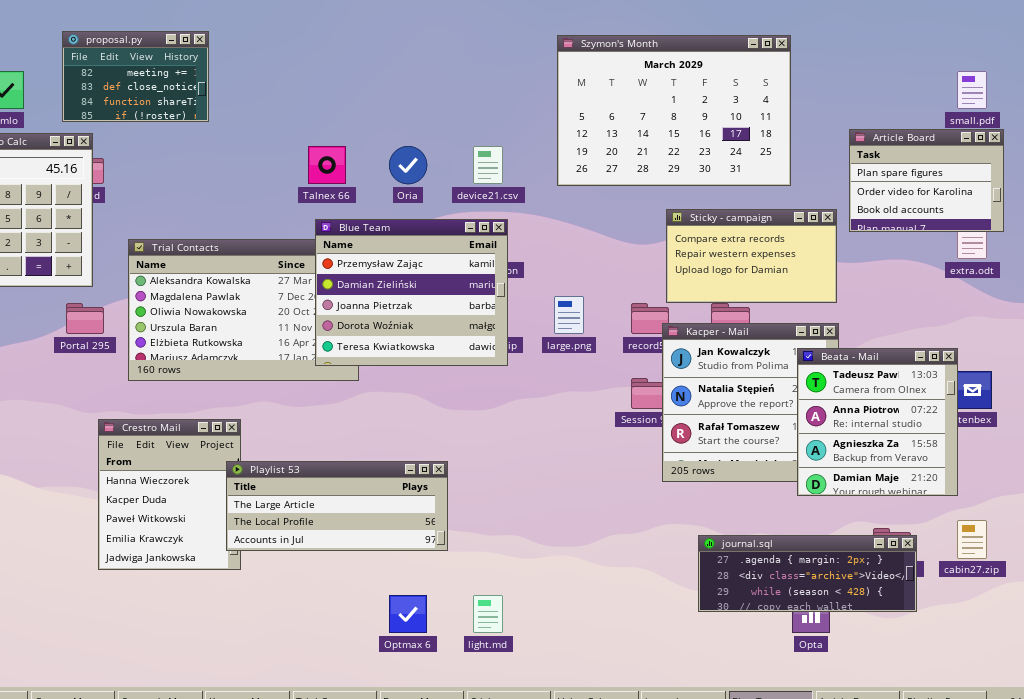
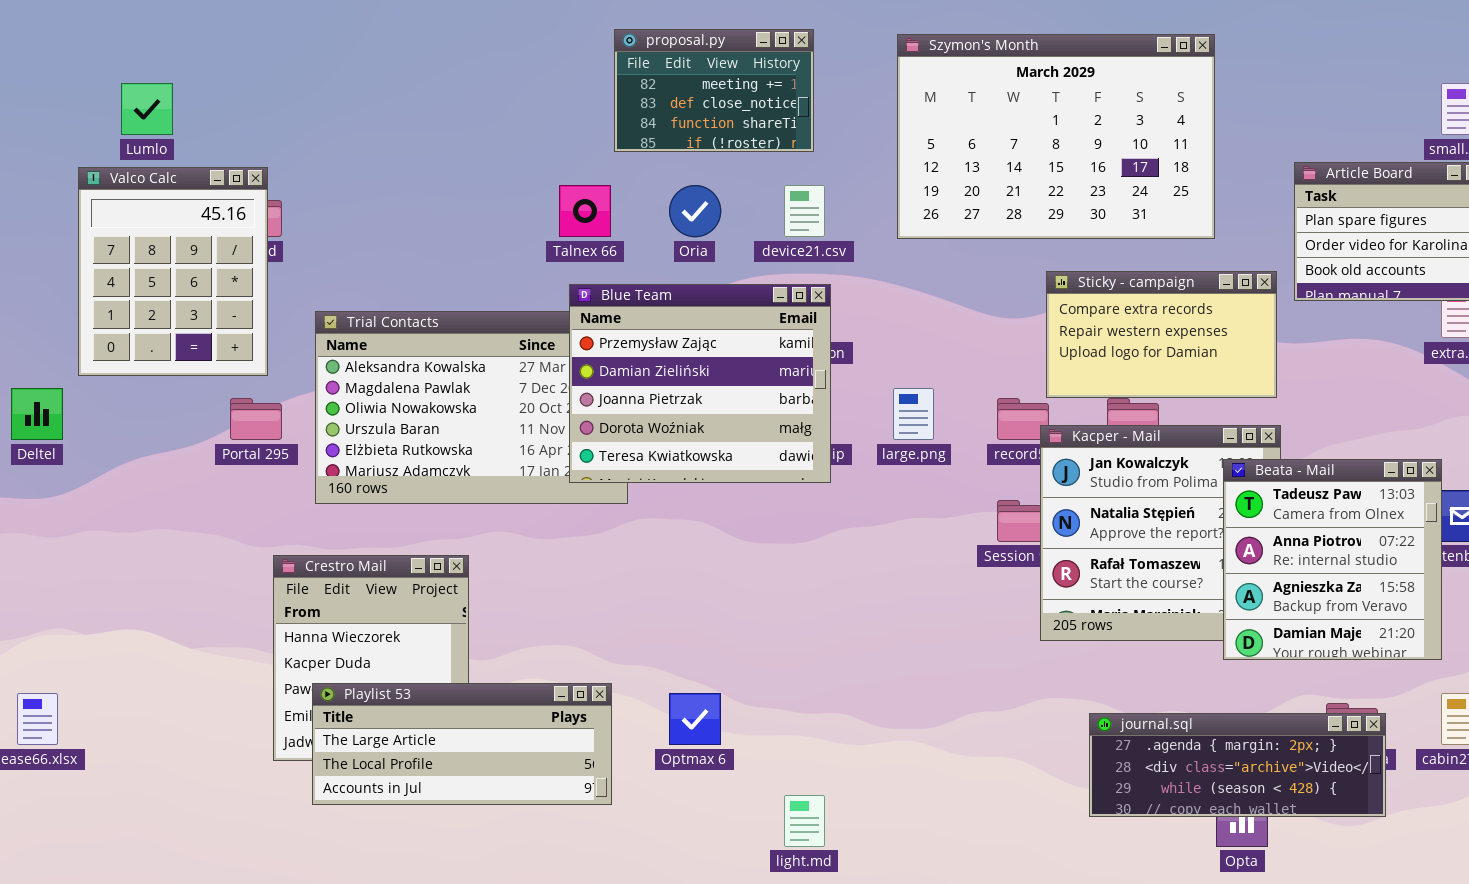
proposal.py: [62,31,209,122] -> [614,29,814,152], moved
Playlist 53: [226,461,448,551] -> [312,683,612,805], moved
Optmax 6: [389,595,427,633] -> [669,693,721,745], moved

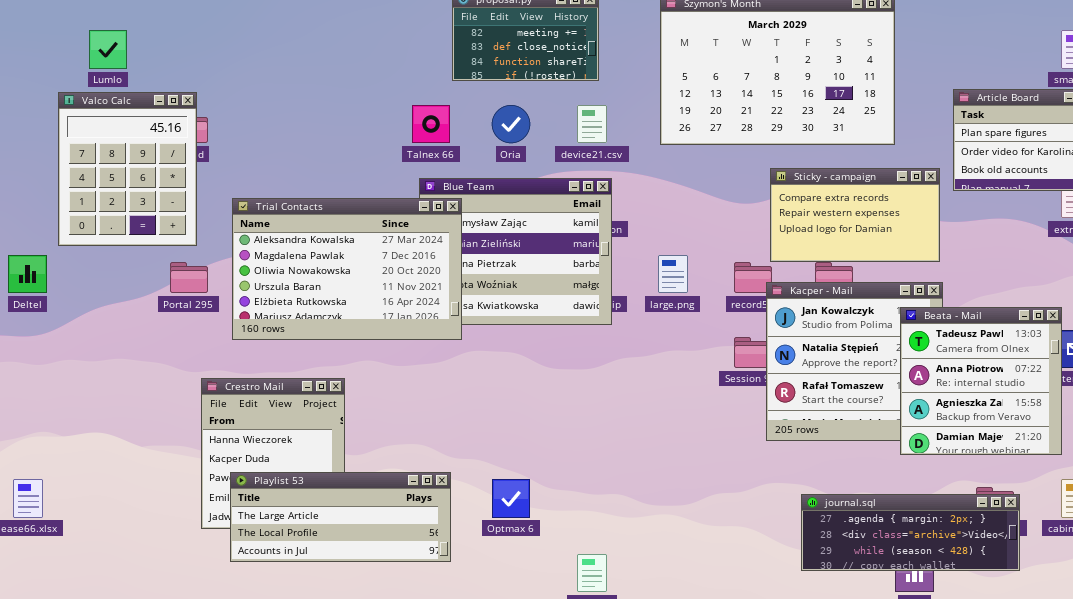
Trial Contacts: [315,311,628,504] -> [232,198,462,340], raised

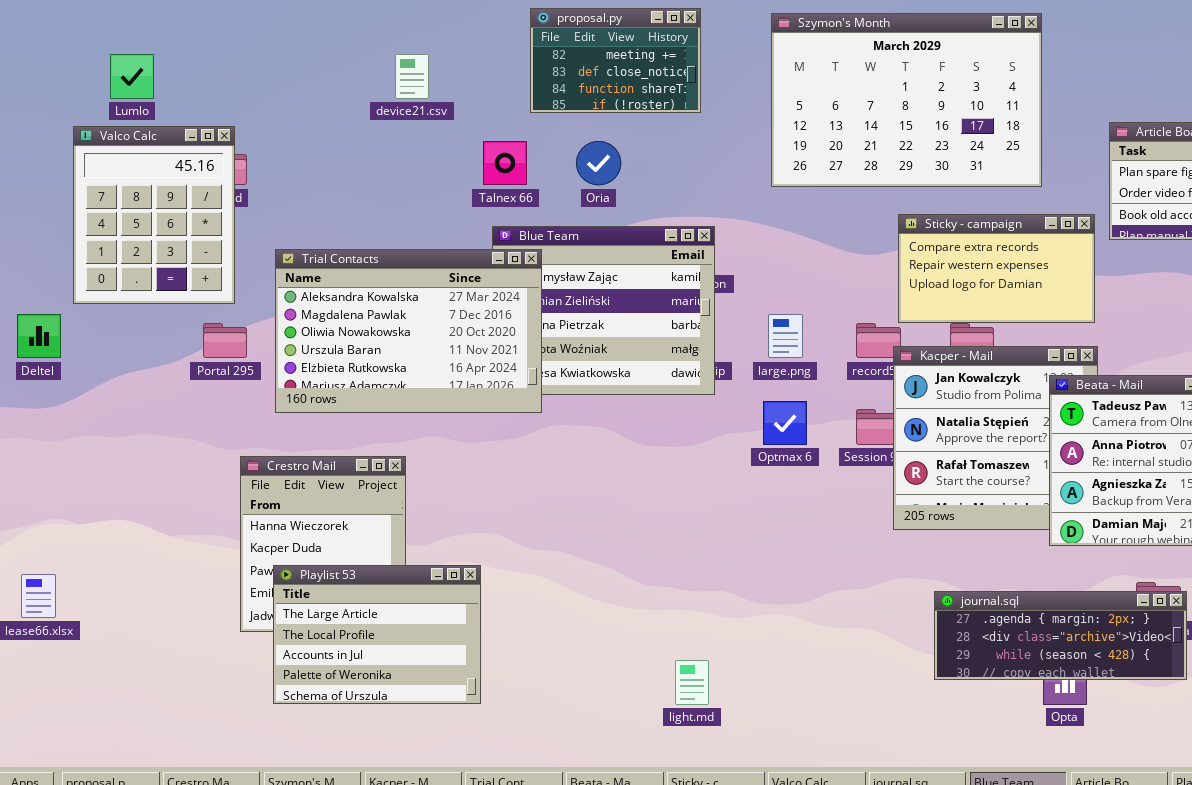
device21.csv: [577,105,607,143] -> [395,54,429,99], moved
Playlist 53: [230,472,451,562] -> [273,565,481,704], resized
Optmax 6: [492,479,530,518] -> [763,401,807,445], moved

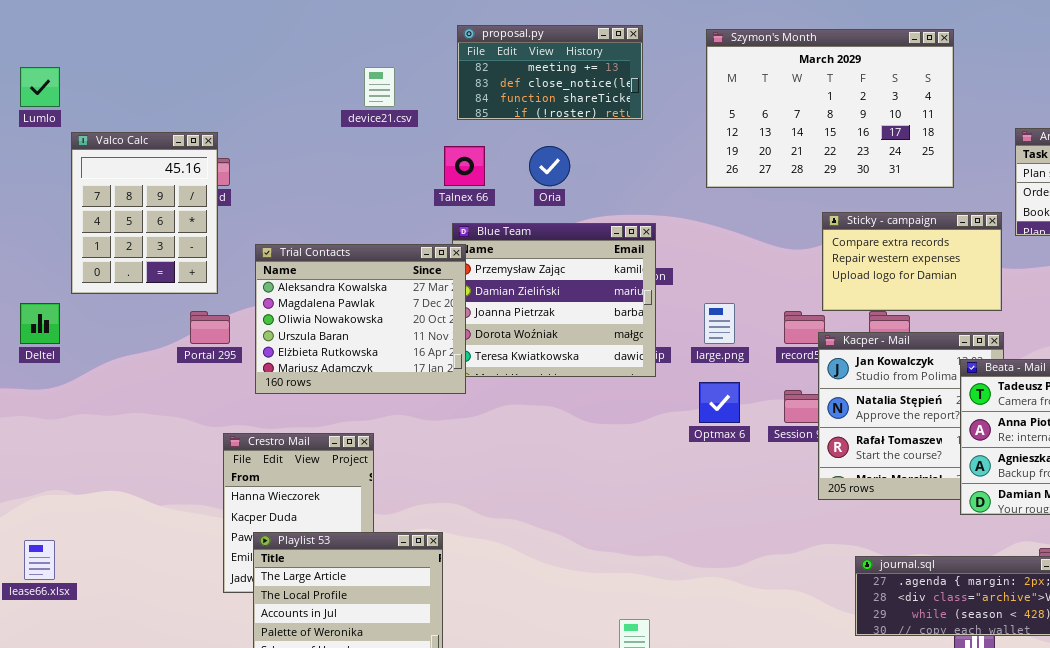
proposal.py: [530,8,701,113] -> [457,25,643,120], resized
Lumlo: [110,54,154,99] -> [20,67,60,107], moved
Trial Contacts: [275,249,542,413] -> [255,244,466,394], resized

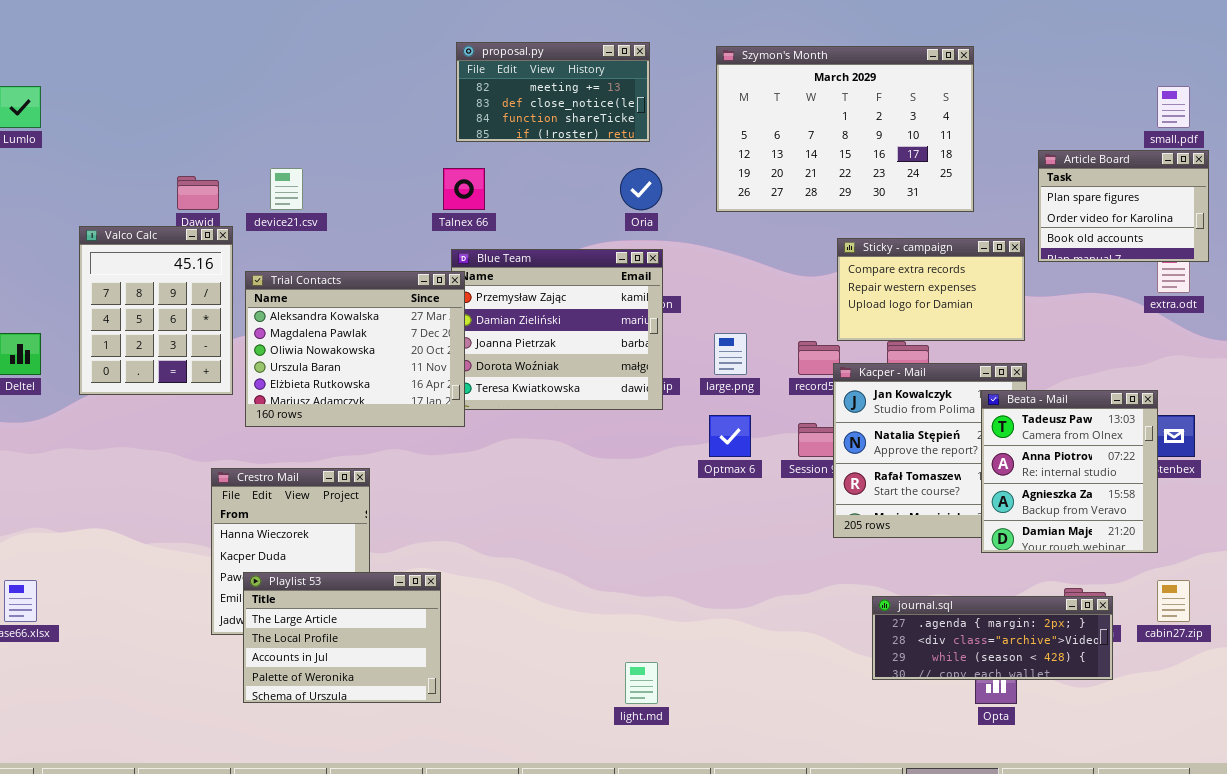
device21.csv: [364,67,395,107] -> [270,168,303,210], moved
Valco Calc: [71,132,218,294] -> [79,226,233,395], moved
Oria: [529,146,570,186] -> [620,168,662,210], moved

